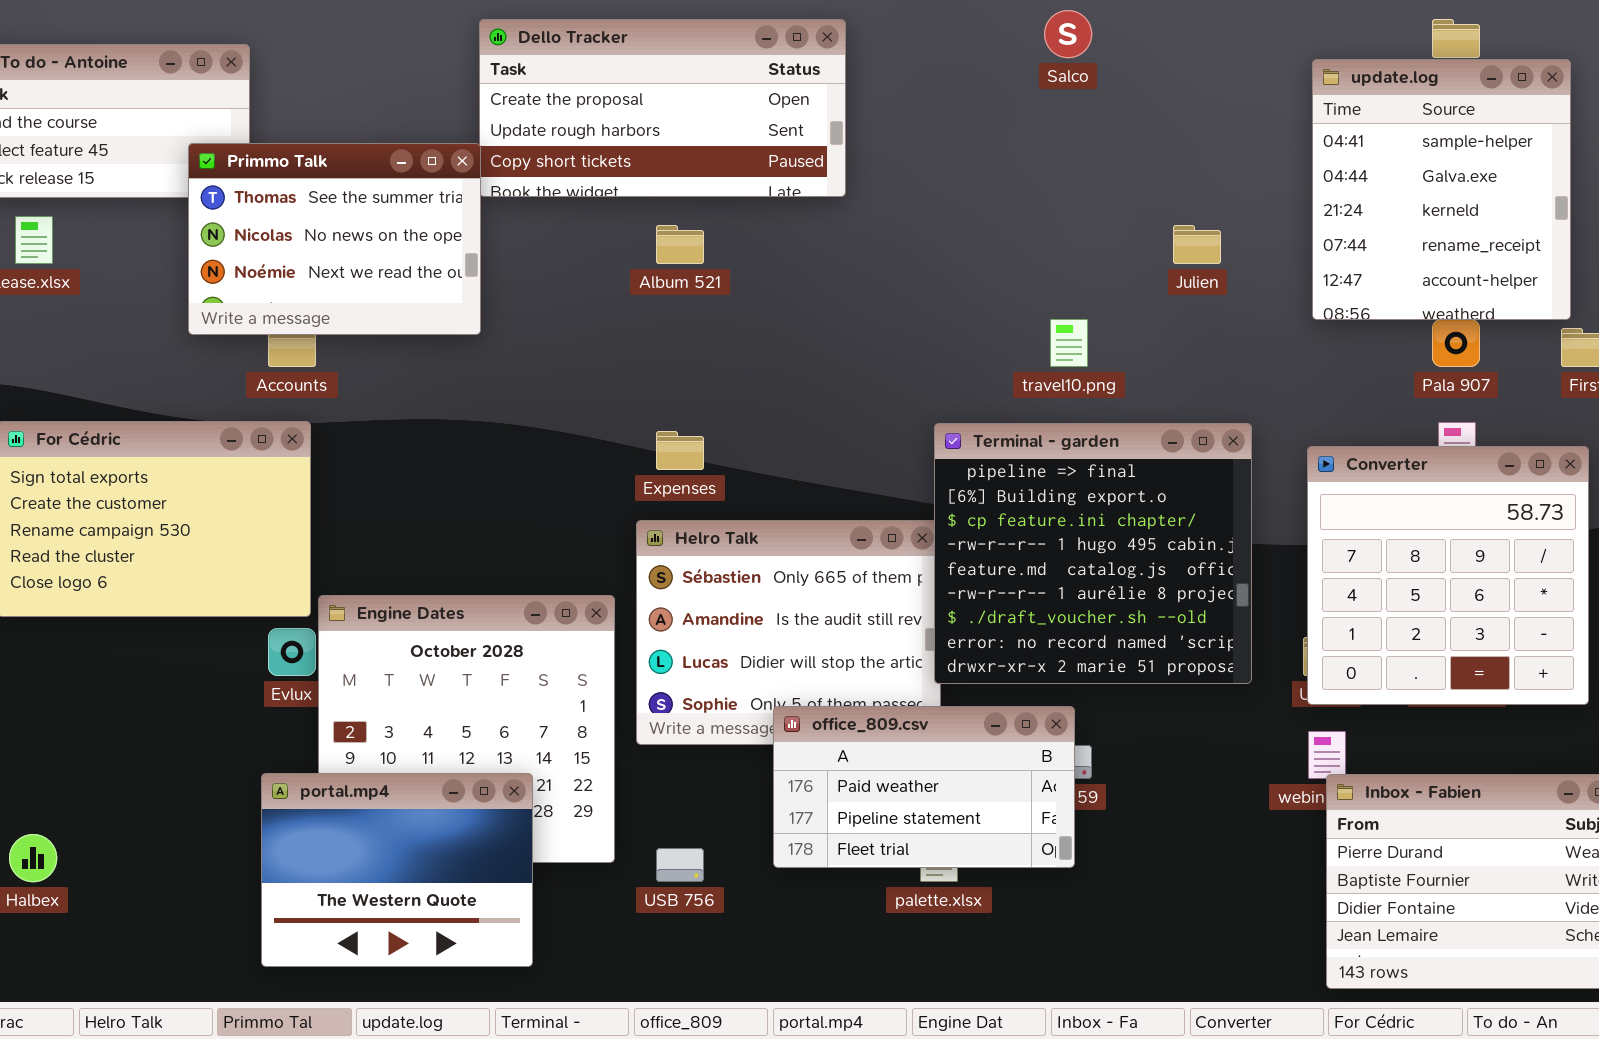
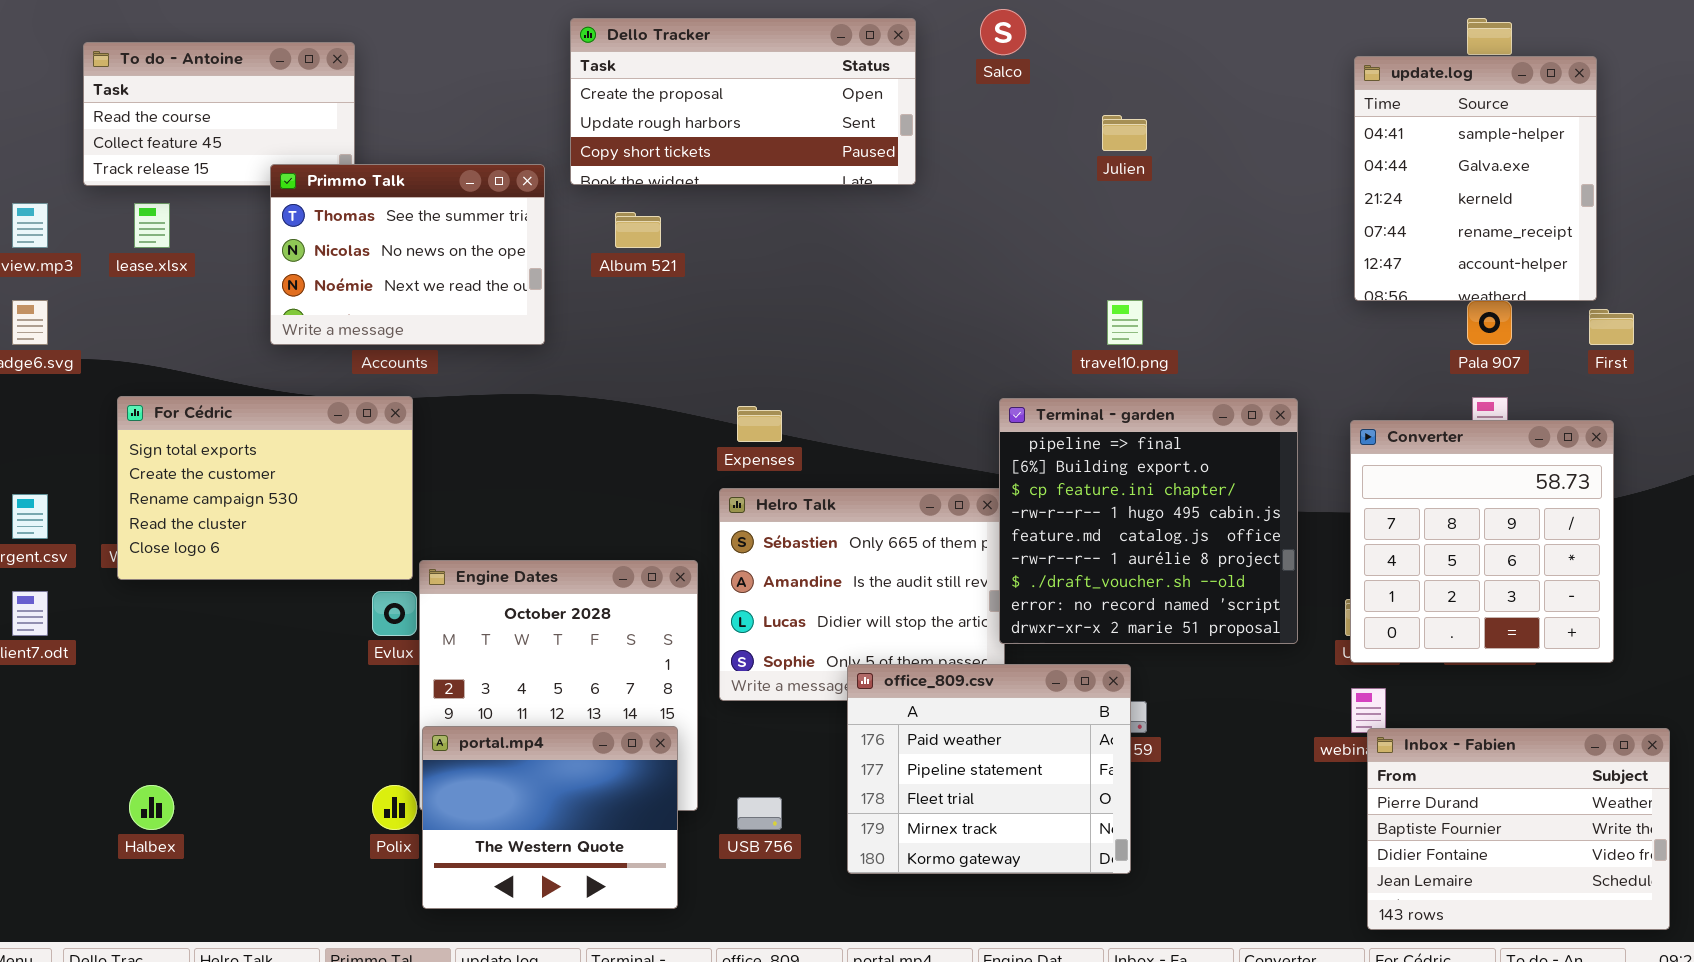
Salco: [1044,10,1092,58] -> [980,9,1026,55], moved
Primmo Talk: [188,143,481,335] -> [270,164,545,345], moved
Album 521: [656,225,704,264] -> [615,212,661,248], moved
Julien: [1173,225,1221,264] -> [1102,115,1147,151], moved
office_809.csv: [773,706,1075,868] -> [847,664,1131,874], resized
portal.mp4: [261,773,533,967] -> [422,726,678,909], moved

